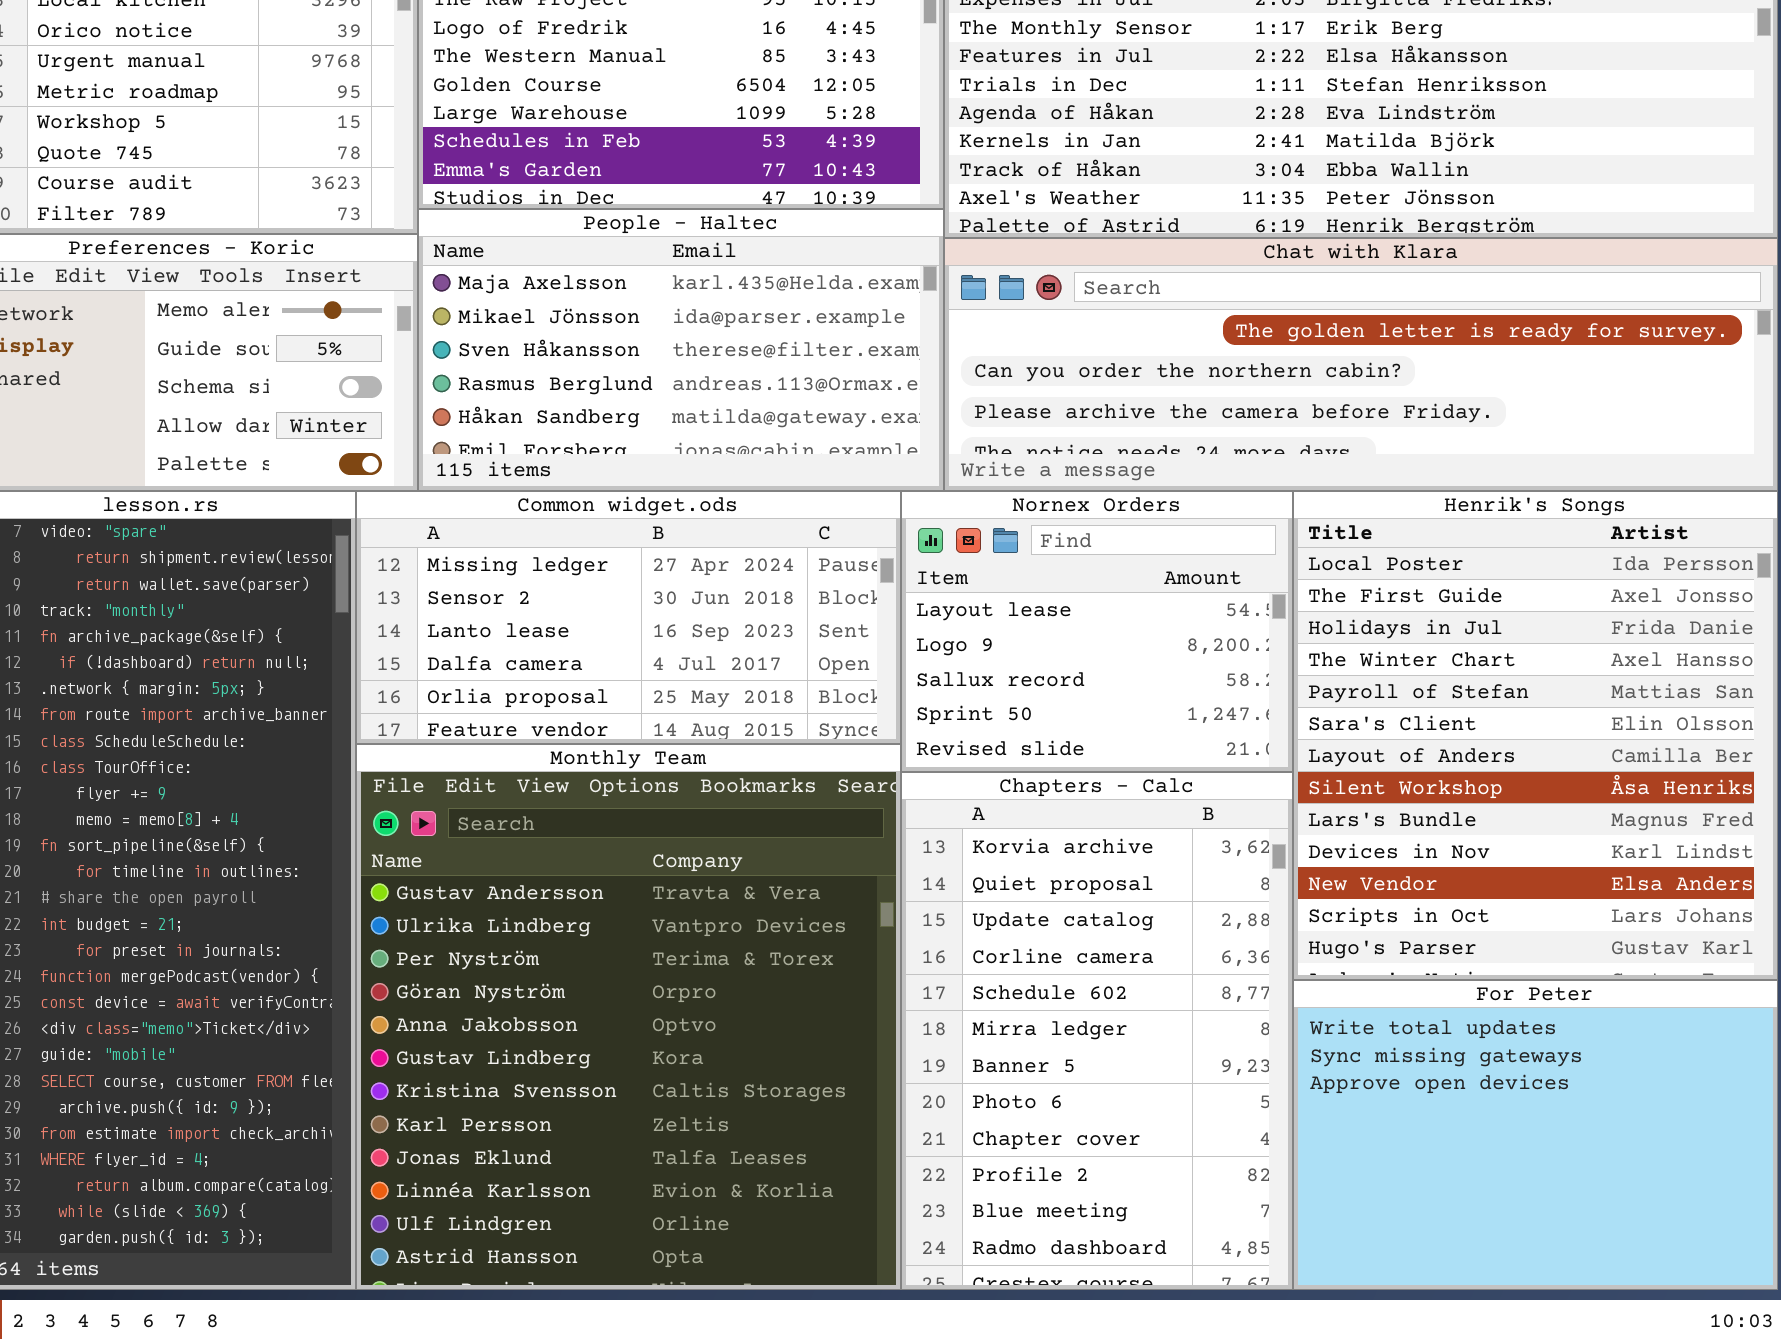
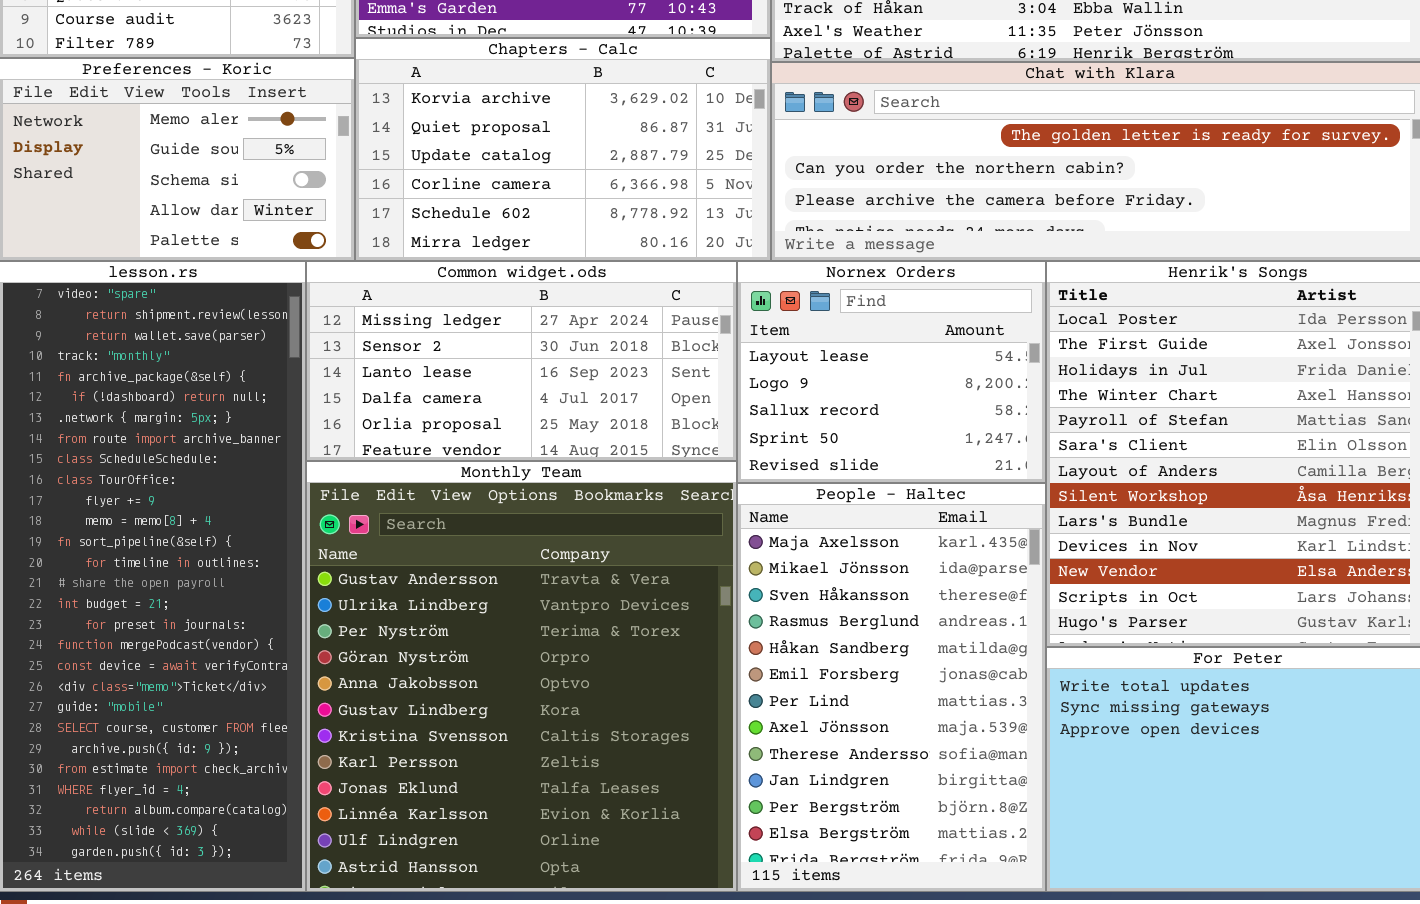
People - Haltec: [418,209,944,491] -> [737,483,1046,892], moved, resized
Chapters - Calc: [901,772,1293,1290] -> [355,38,771,261], moved, resized

